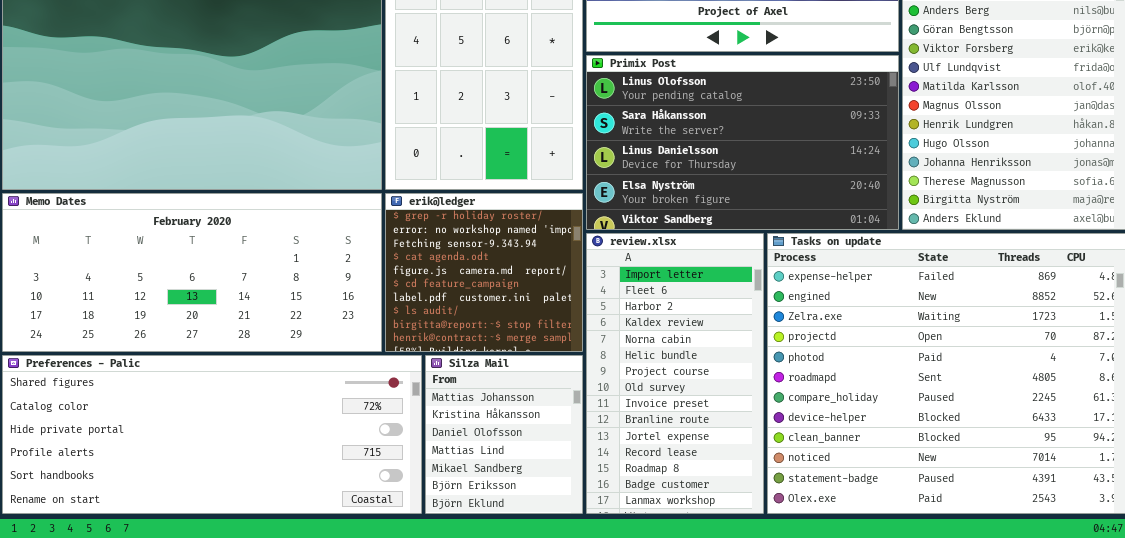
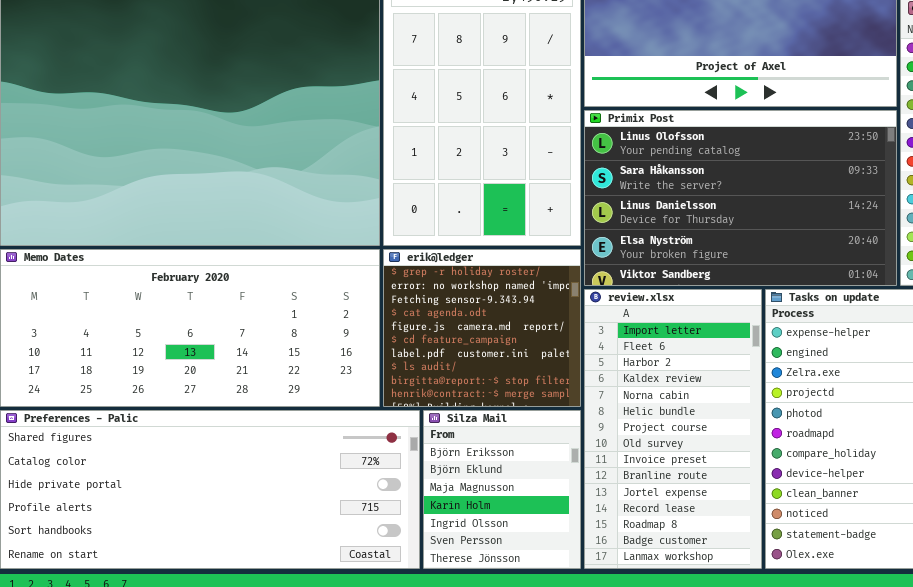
Silza Mail: [425,355,583,514] -> [423,410,581,569], scrolled down 5 rows

